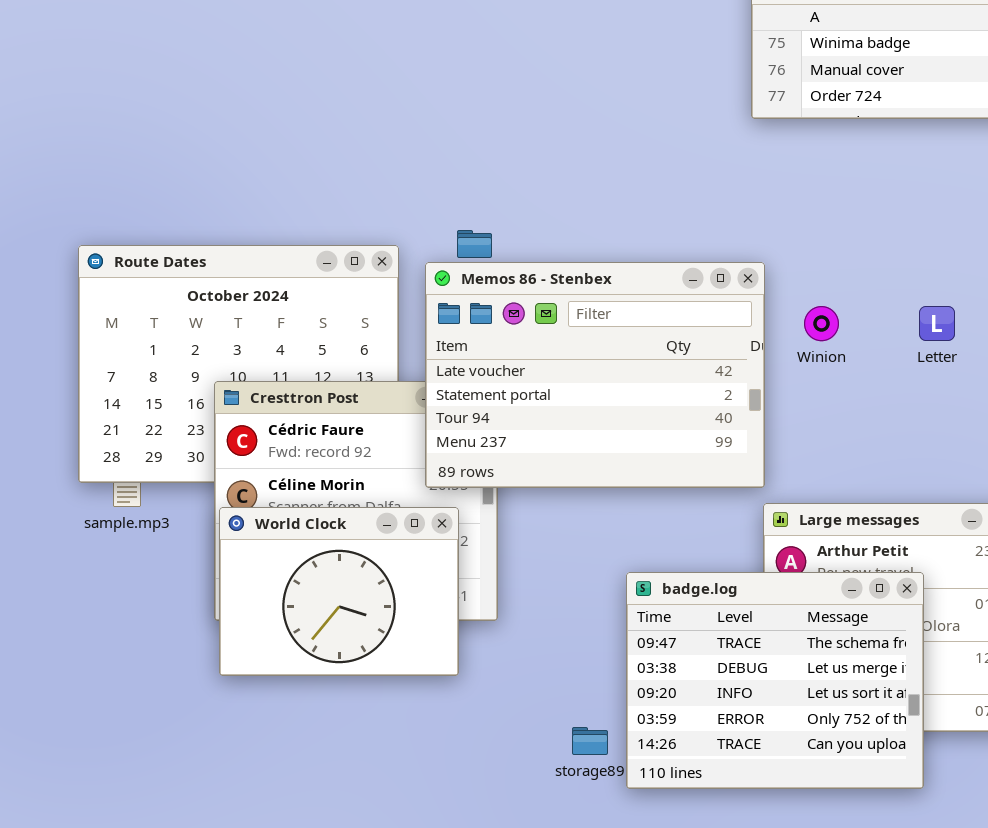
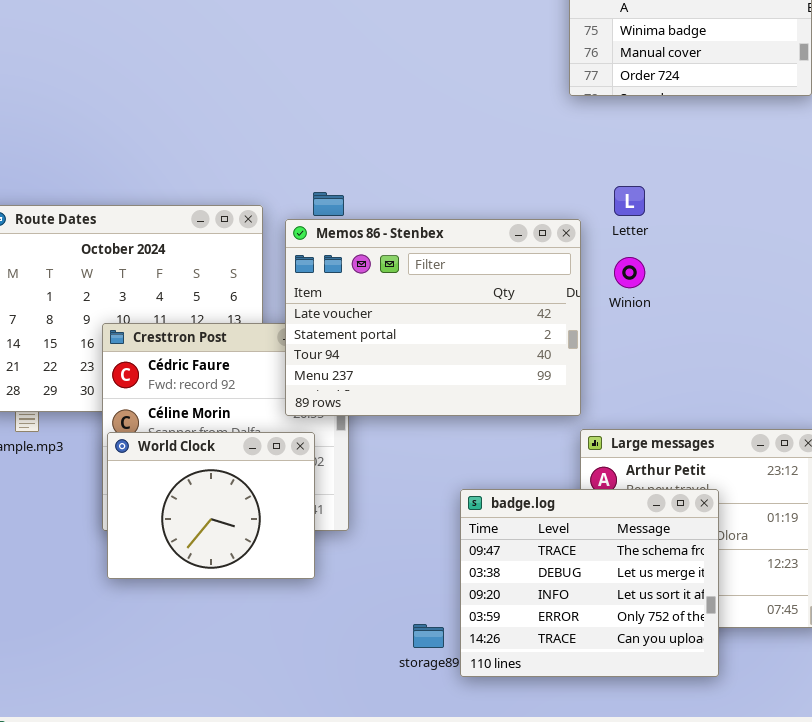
Letter: [919,306,955,341] -> [614,186,645,216], moved

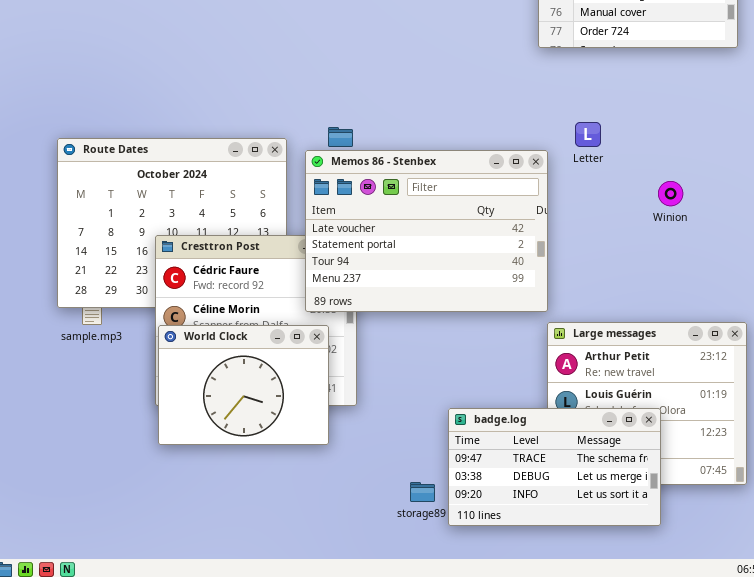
Winion: [614,257,645,288] -> [658,181,683,206], moved
badge.log: [460,489,719,677] -> [448,408,661,526], resized

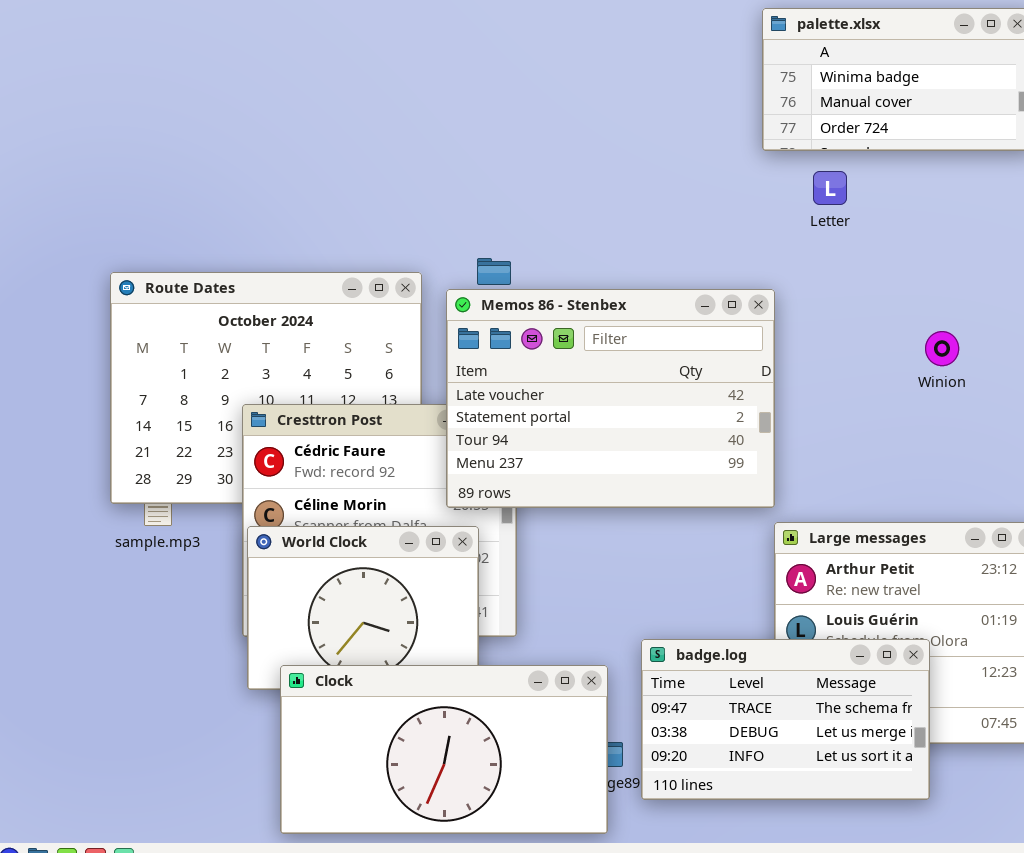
Letter: [575,122,601,147] -> [813,171,847,205], moved
Clock: none -> [280,665,608,834], opened

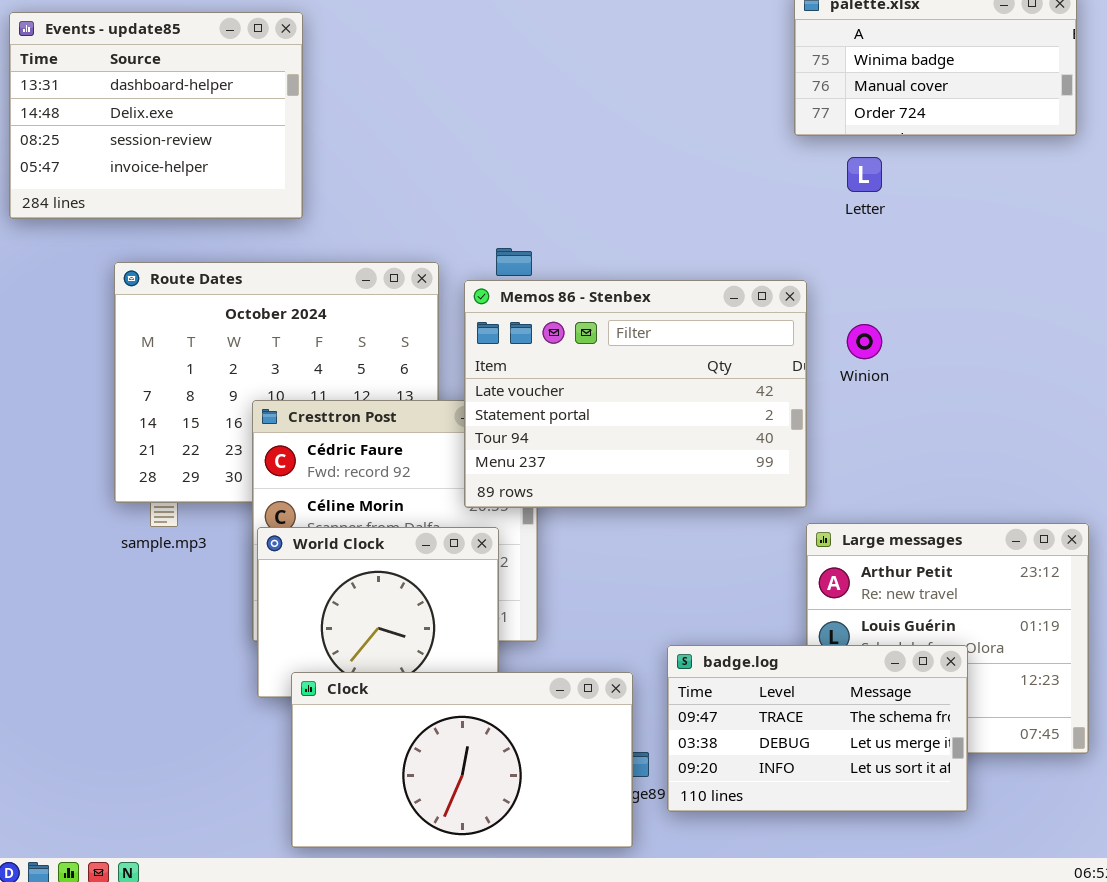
Events - update85: none -> [9,12,303,219], opened
Winion: [925,331,959,366] -> [847,324,882,359], moved

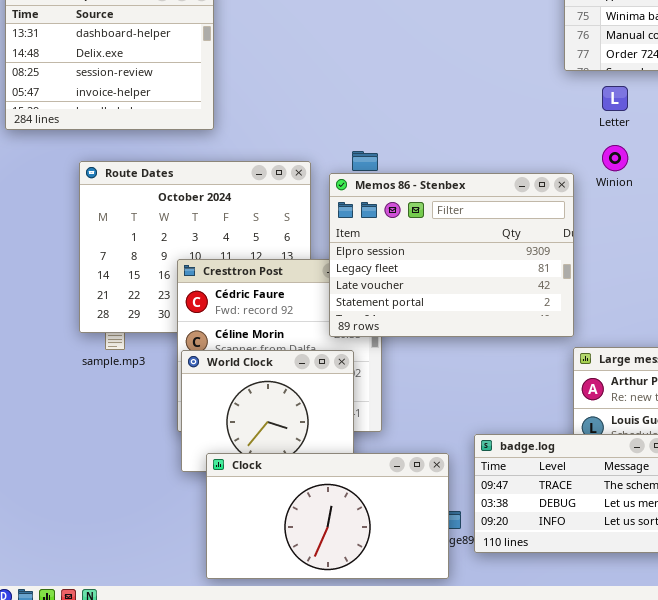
Memos 86 - Stenbex: [464,280,807,508] -> [329,173,574,337], scrolled up 2 rows
Winion: [847,324,882,359] -> [602,145,628,171], moved

